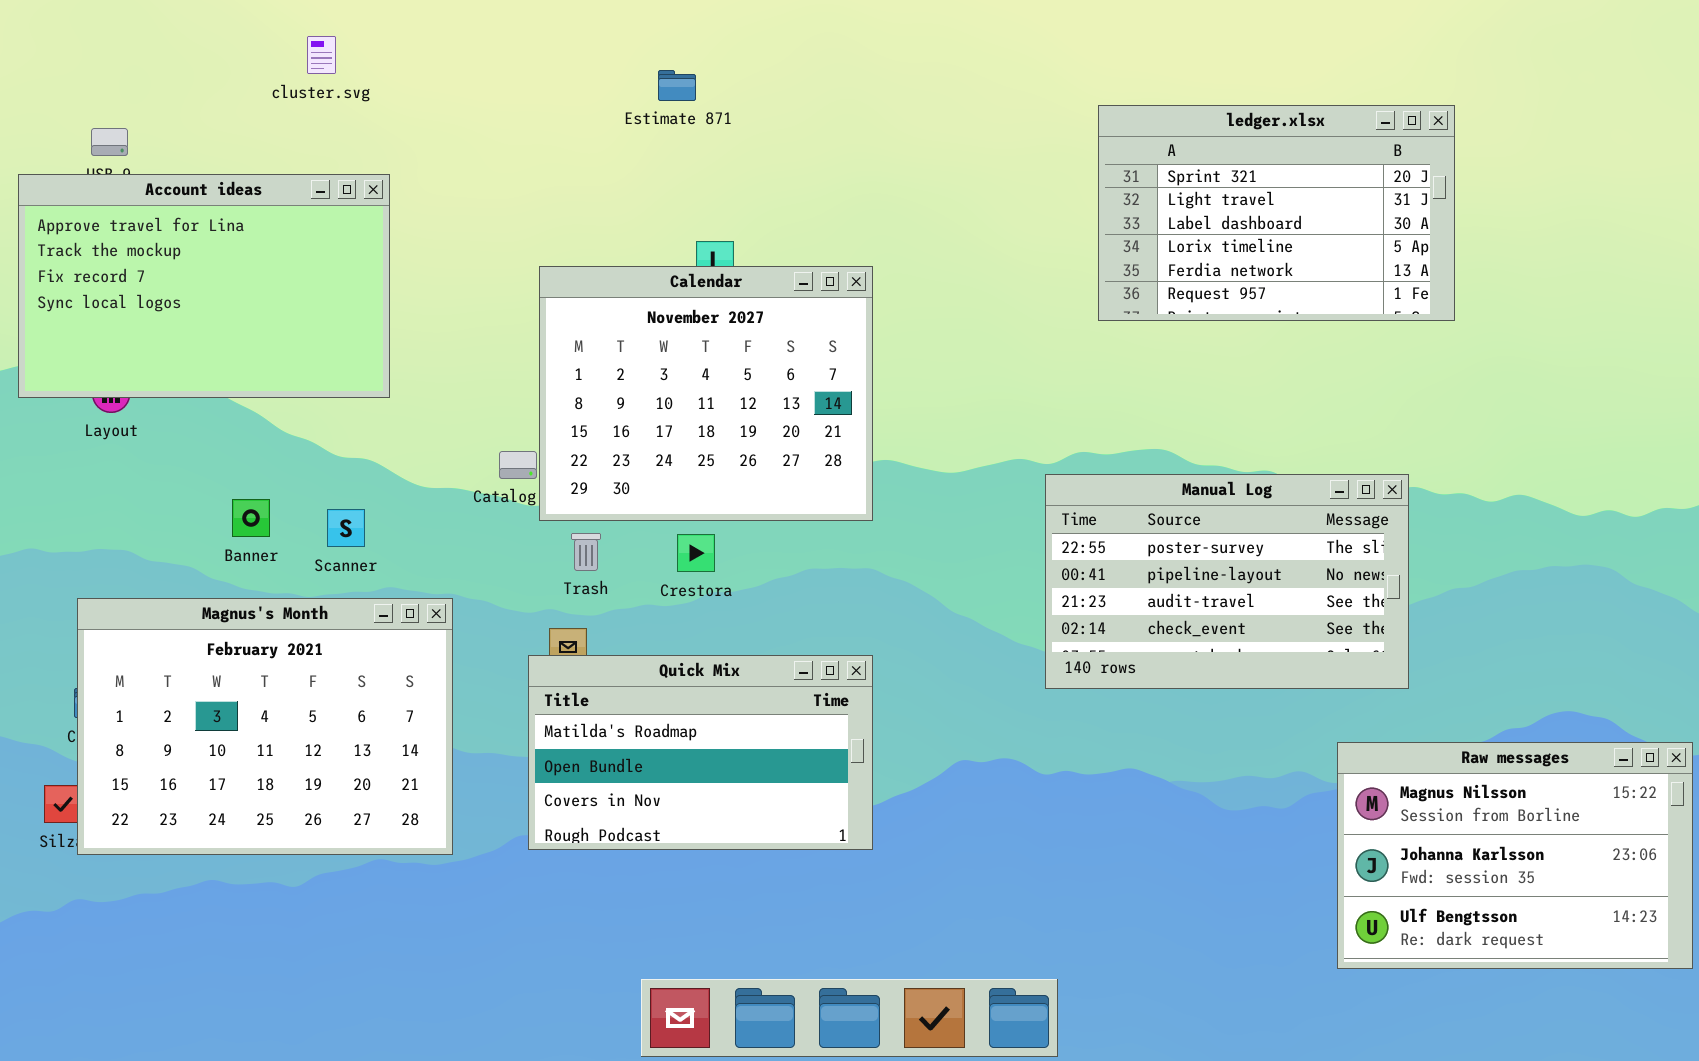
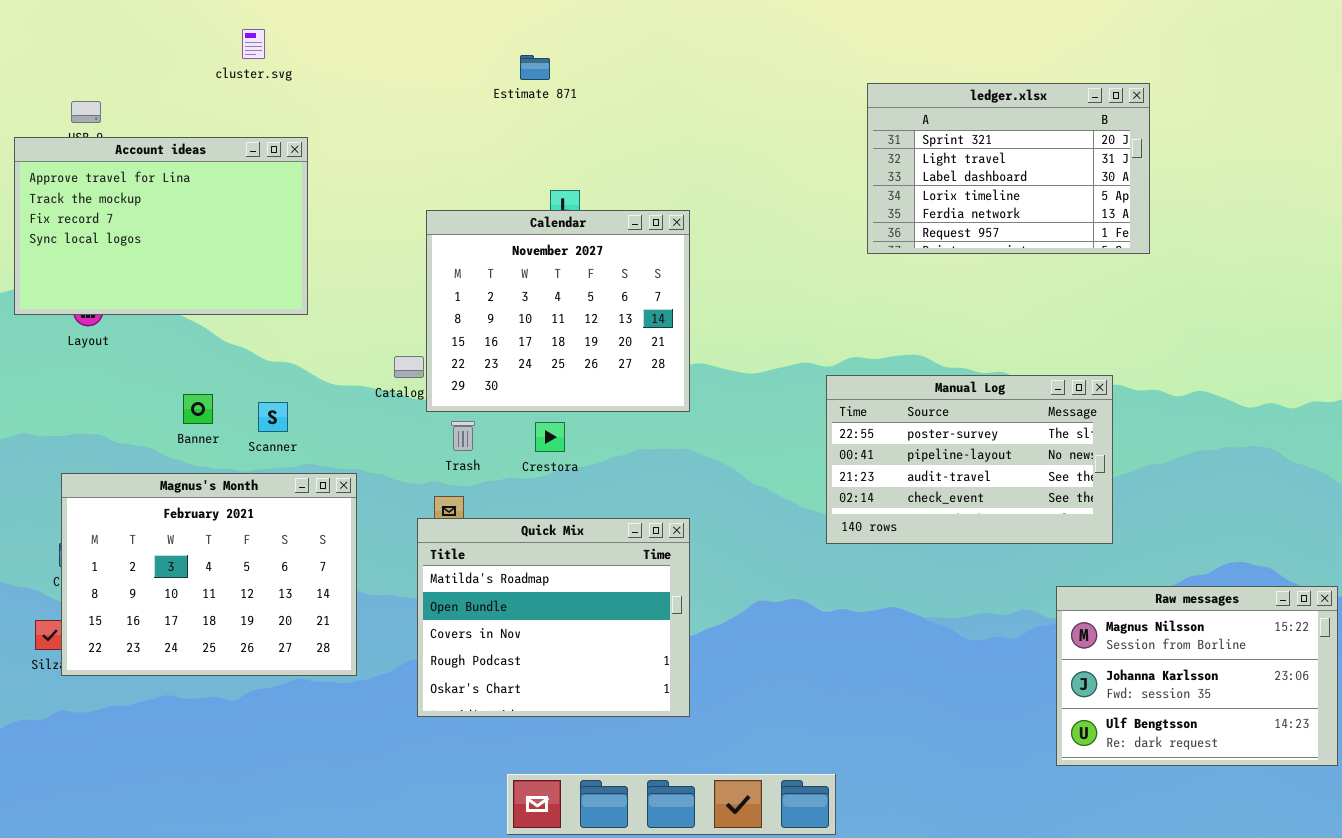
Quick Mix: [528,655,873,850] -> [417,518,690,717], resized

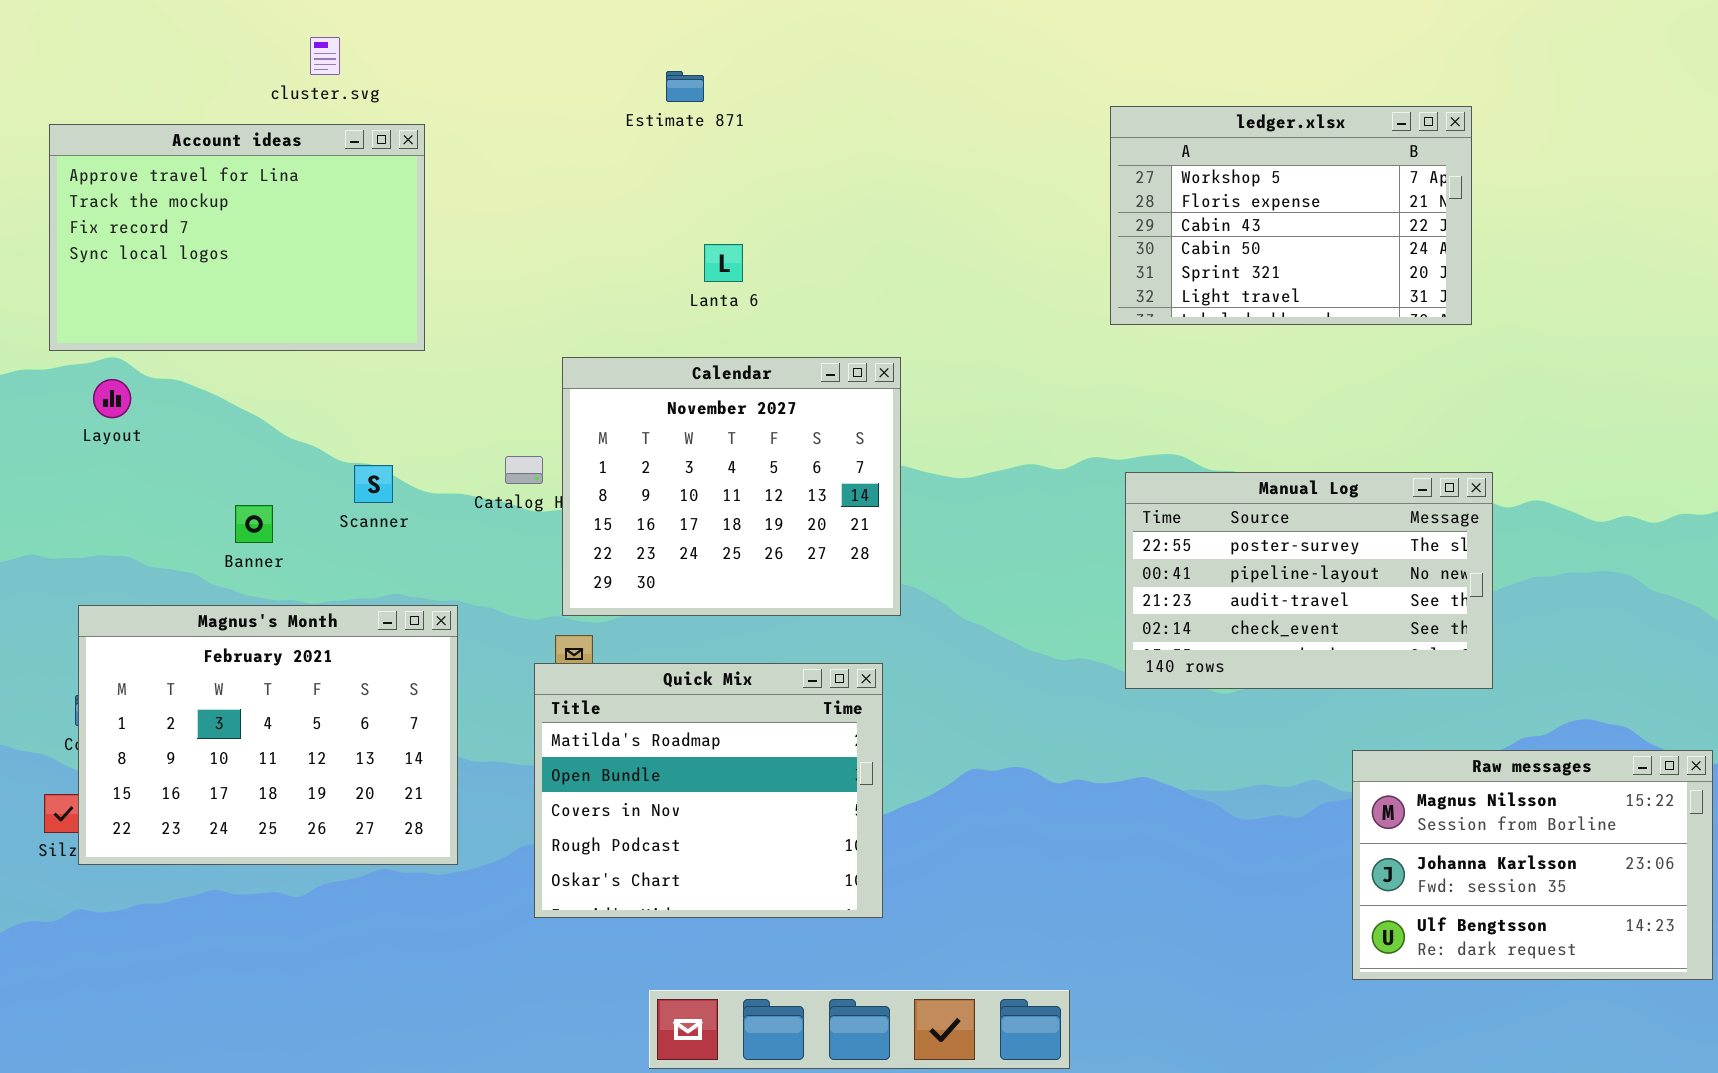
ledger.xlsx: [867,83,1150,254] -> [1110,106,1472,325], scrolled up 4 rows
Account ideas: [14,137,308,315] -> [49,124,425,351], moved
Calendar: [426,210,690,412] -> [562,357,901,616], moved
Manual Log: [826,375,1113,544] -> [1125,472,1493,689], moved
Scanner: [258,402,288,432] -> [354,465,393,503], moved

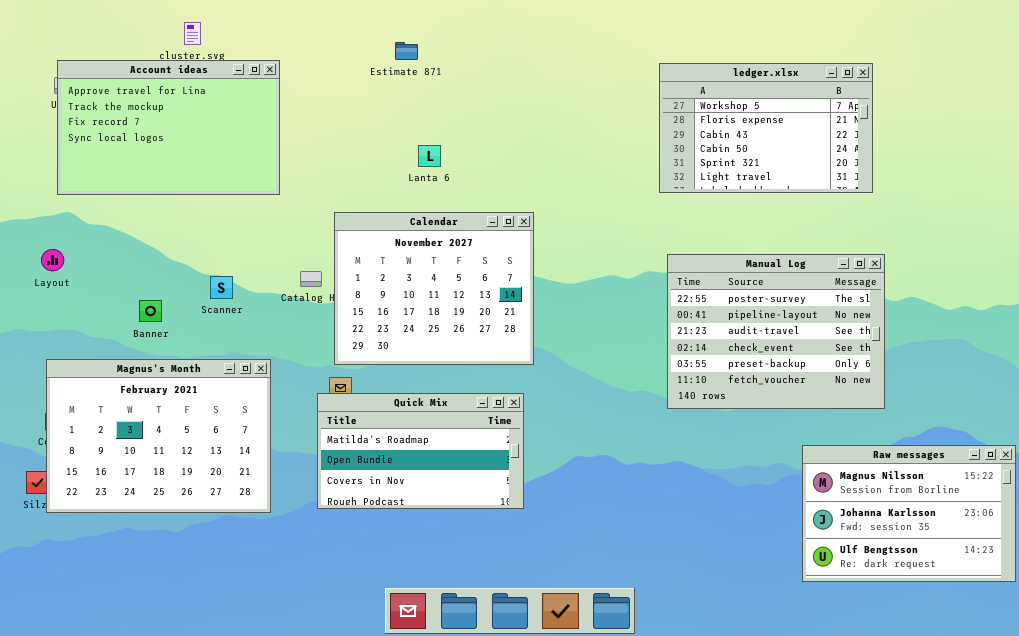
Account ideas: [49,124,425,351] -> [57,60,280,195], moved
Layout: [93,379,131,418] -> [41,249,64,271], moved
Manual Log: [1125,472,1493,689] -> [667,254,885,409], resized
Quick Mix: [534,663,883,918] -> [317,393,524,509], resized

